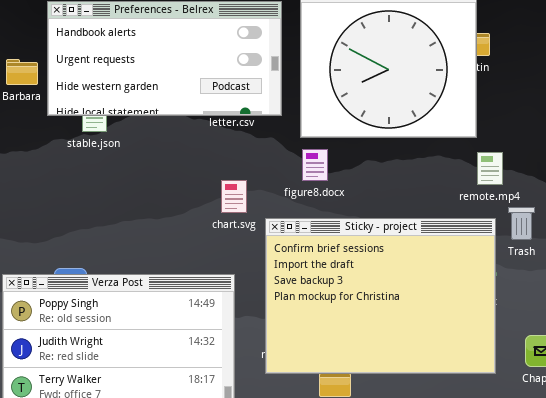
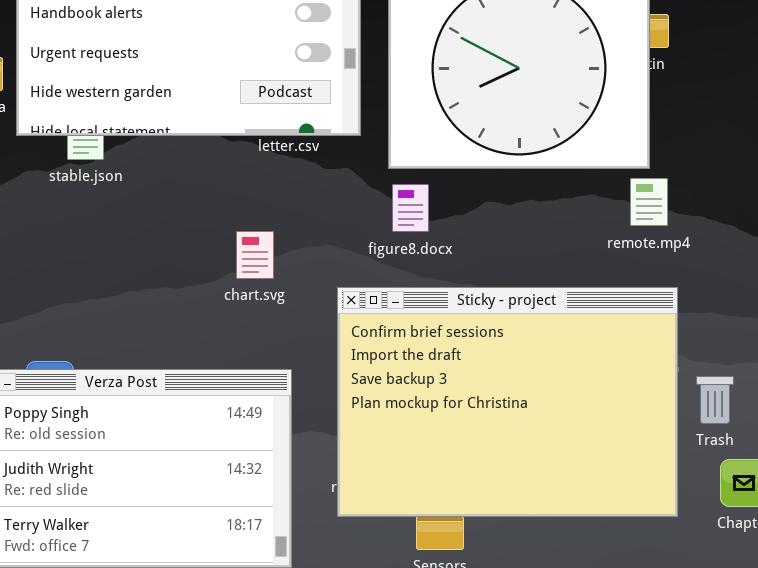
remote.mp4: [477,152,503,185] -> [630,178,668,226], moved
chart.svg: [221,180,247,213] -> [236,231,274,279], moved
Trash: [508,207,535,240] -> [696,376,734,424], moved

